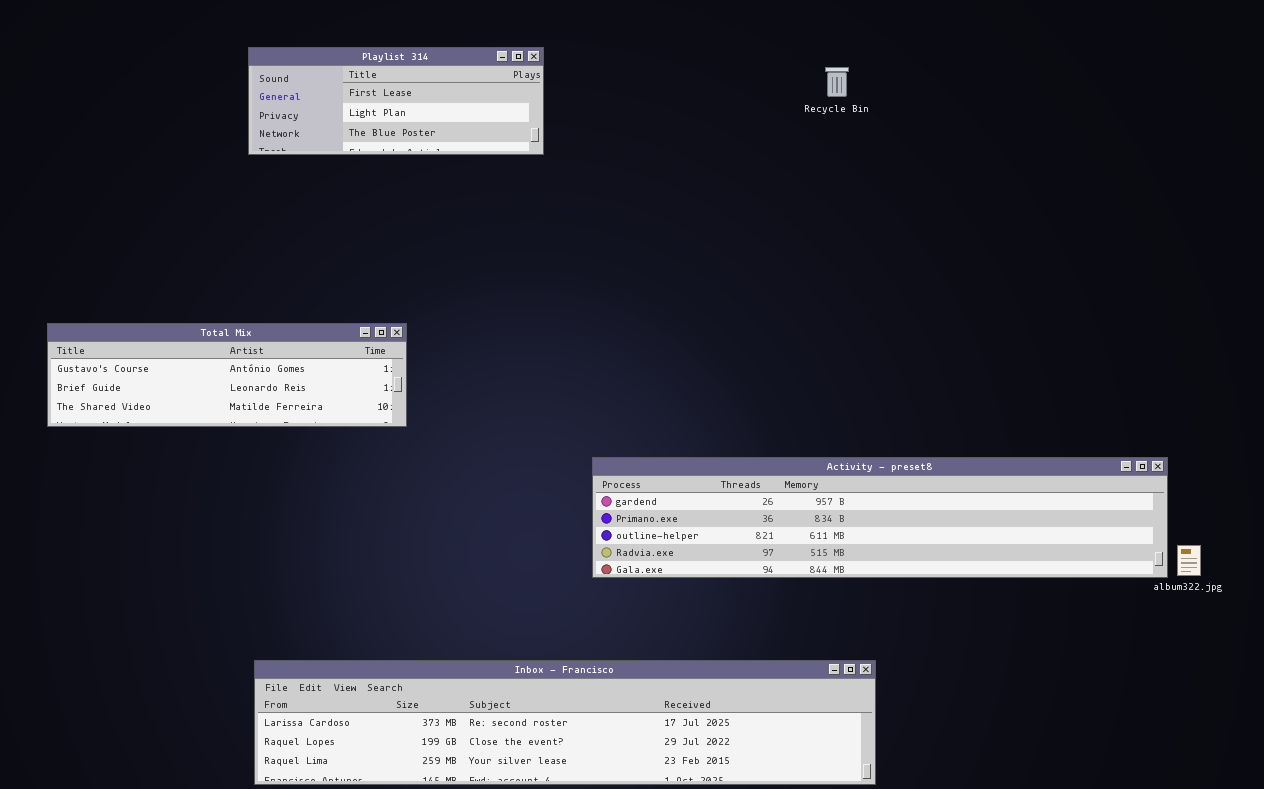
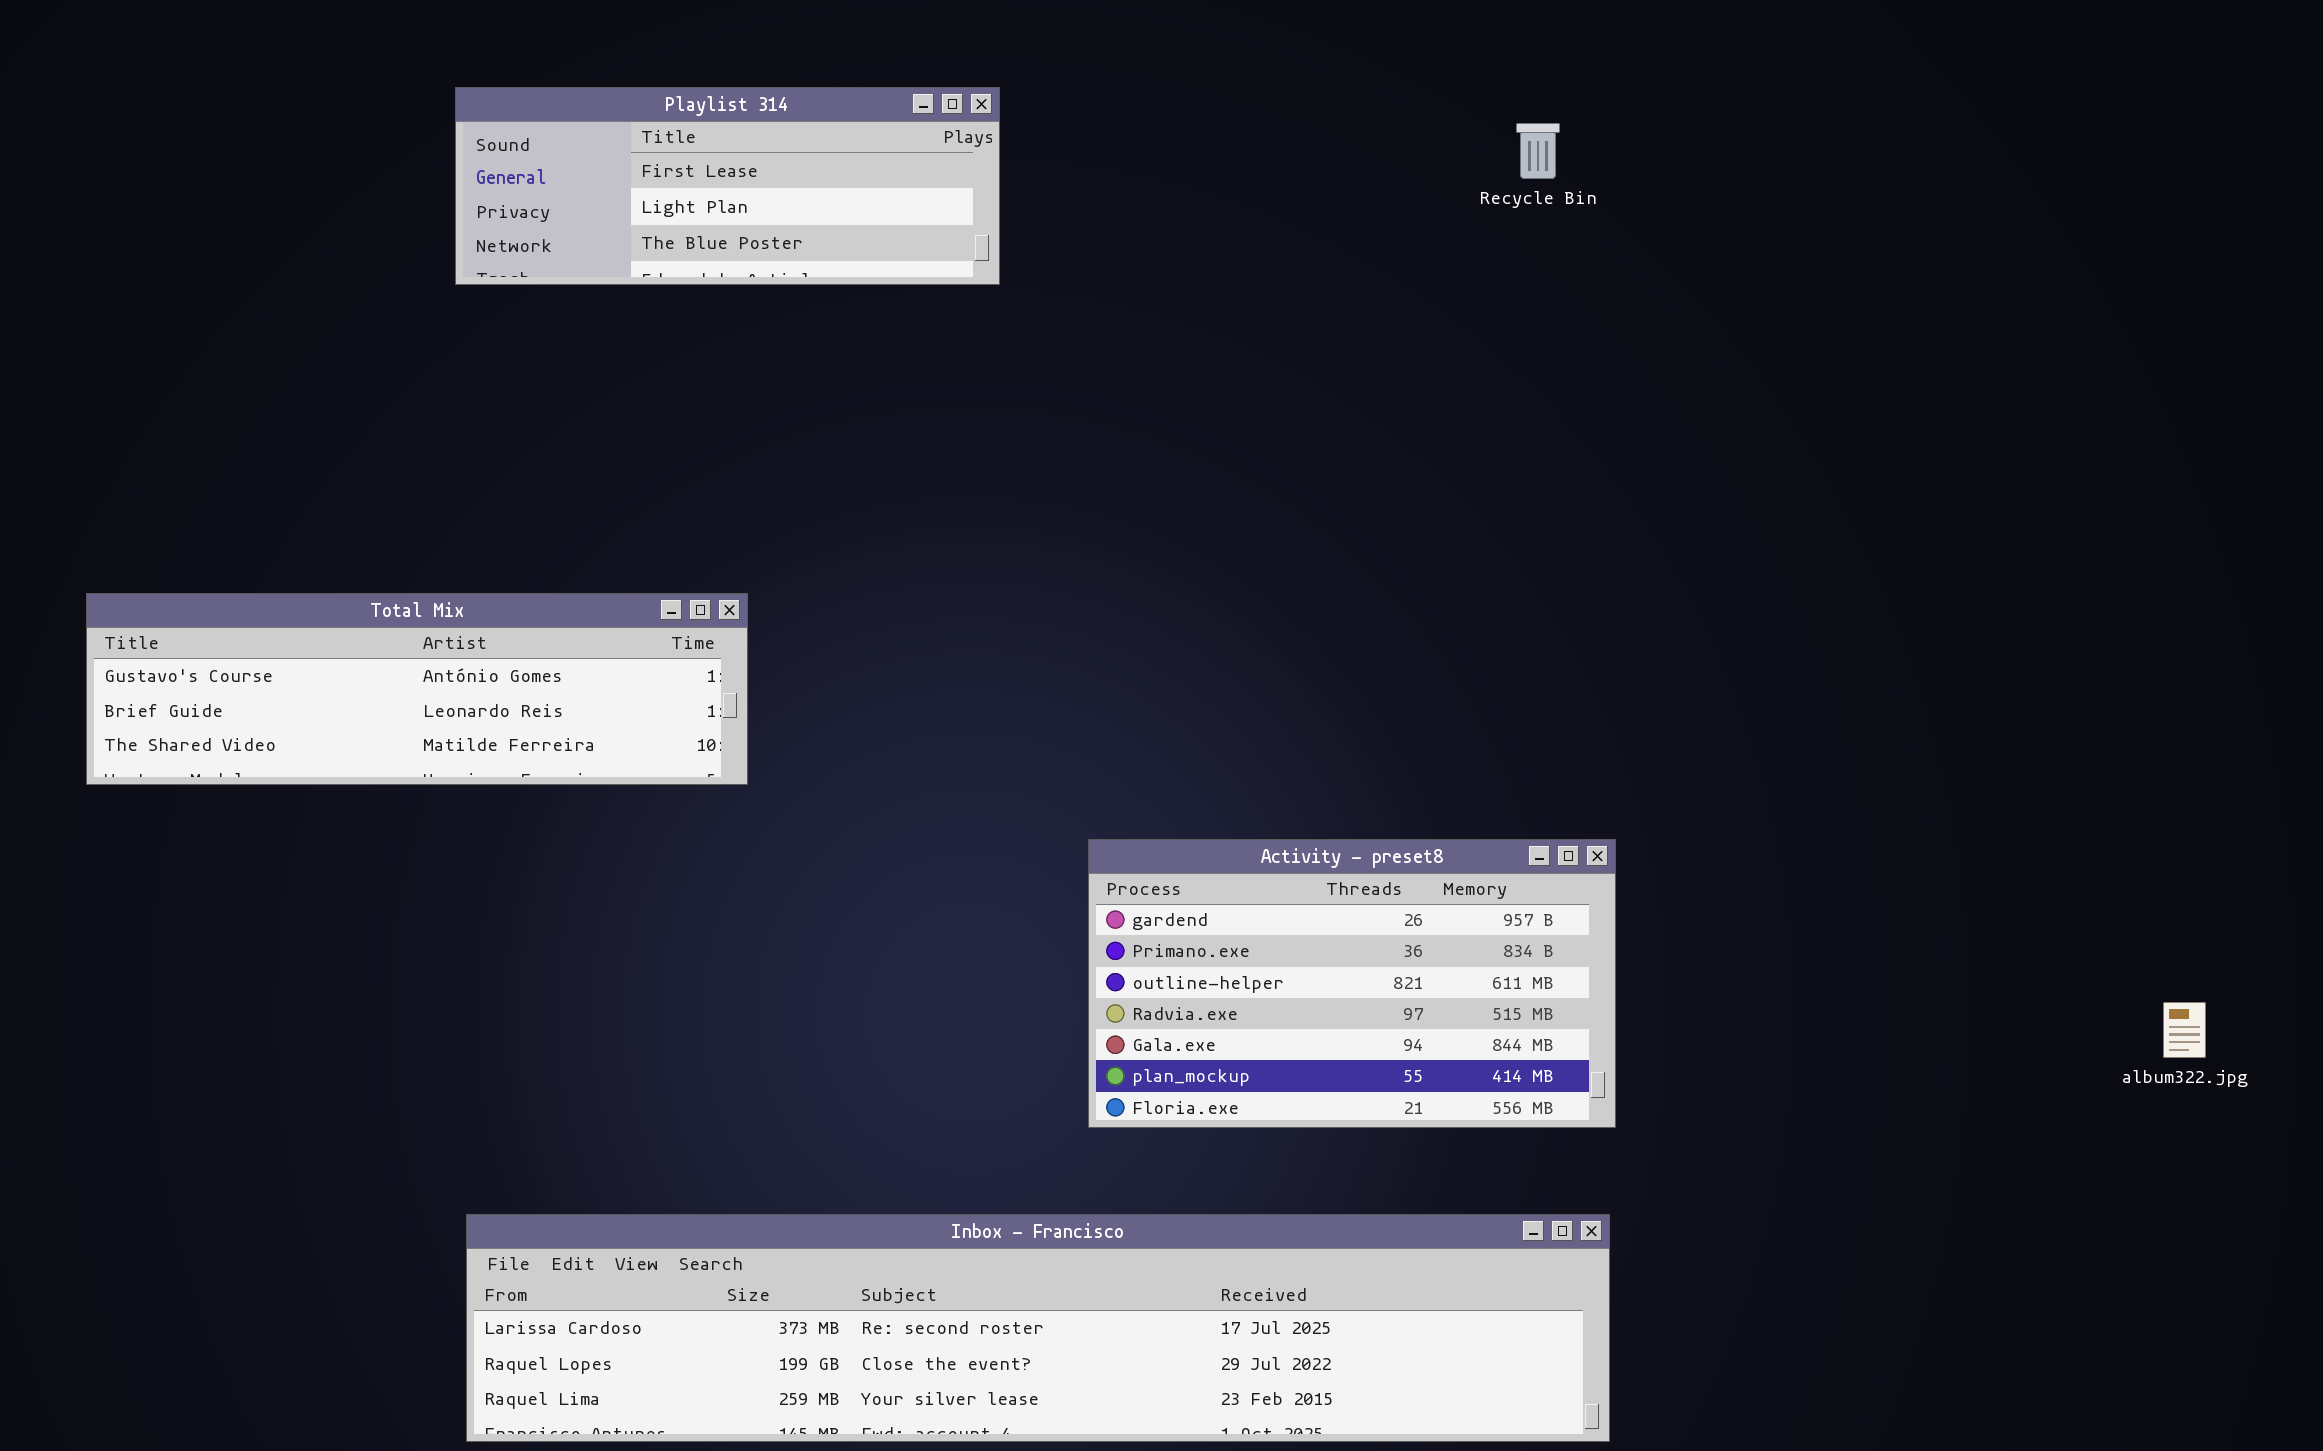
Activity - preset8: [592,457,1168,578] -> [1088,839,1616,1128], resized

